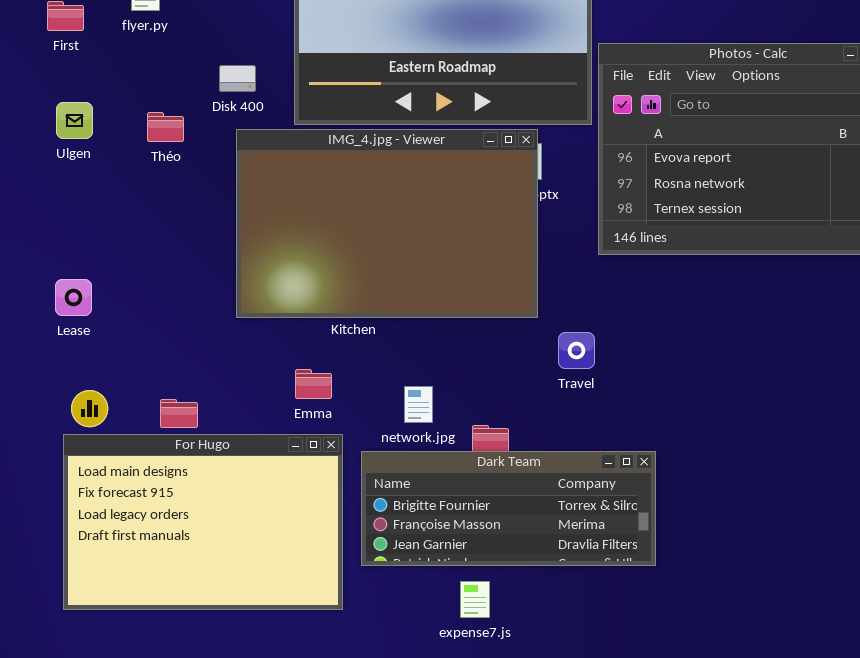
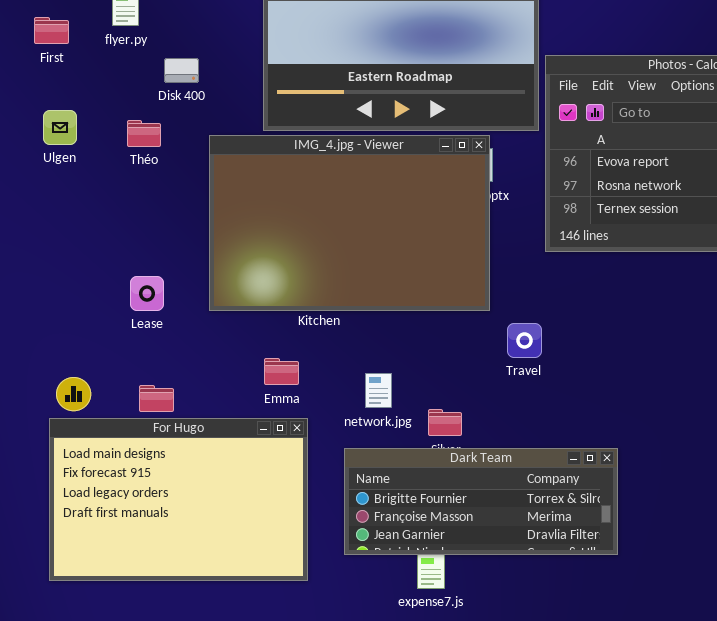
Disk 400: [219,65,256,92] -> [164,58,199,83], moved
Lease: [55,279,92,316] -> [130,276,164,311], moved
Dark Team: [361,451,656,566] -> [344,448,618,555], moved

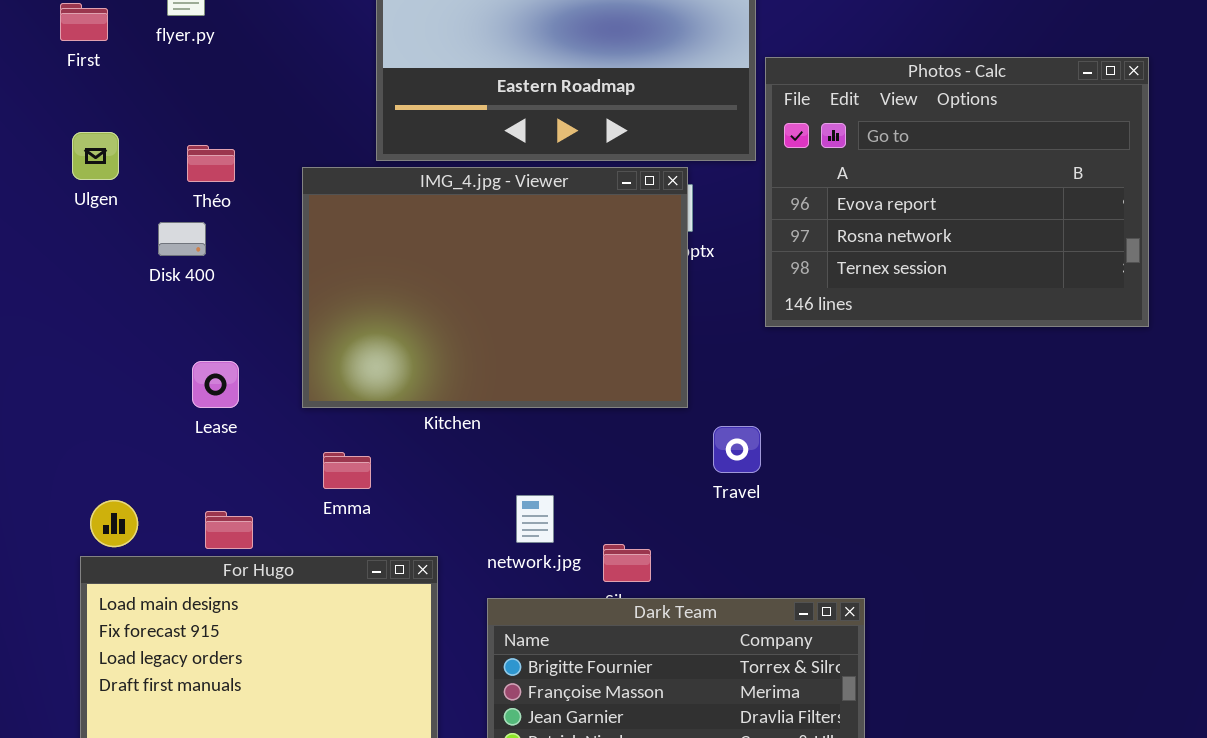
Disk 400: [164,58,199,83] -> [158,222,206,256], moved
Emma: [264,358,299,385] -> [323,452,371,489], moved

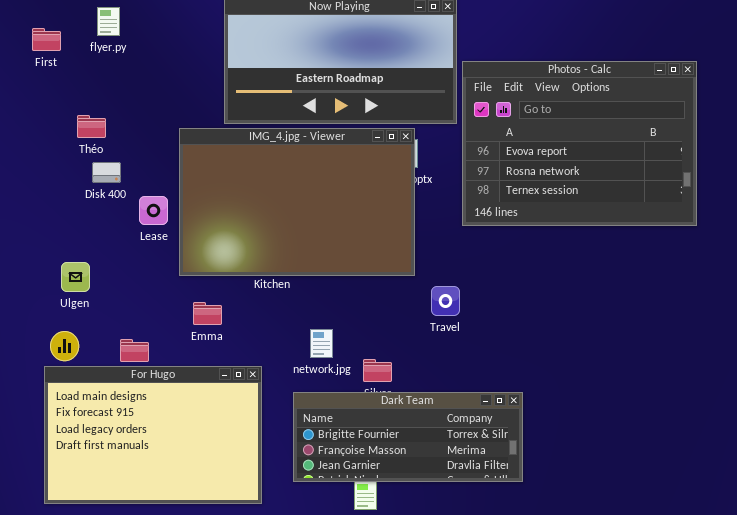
Ulgen: [72,132,119,180] -> [61,262,90,292], moved
Théo: [187,145,235,182] -> [77,115,106,138], moved
Lease: [192,361,239,408] -> [139,196,168,225], moved

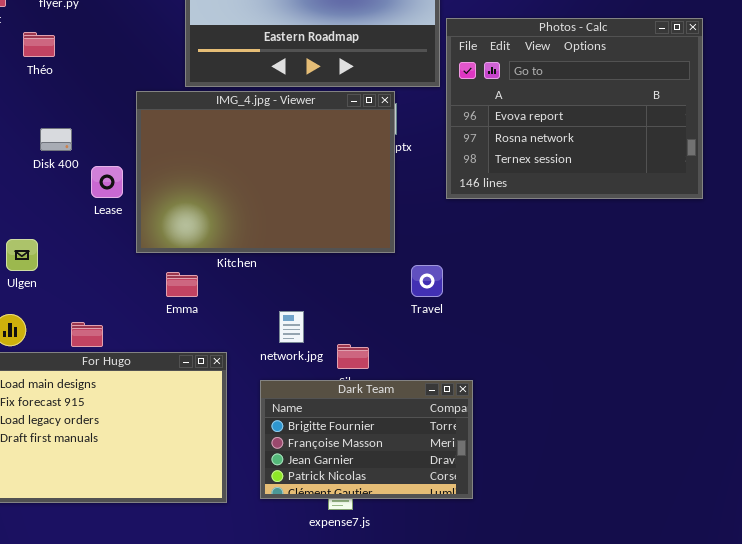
Théo: [77,115,106,138] -> [23,32,55,57], moved
Emma: [193,302,222,325] -> [166,272,198,297], moved
Dark Team: [293,392,523,482] -> [260,380,473,499], resized

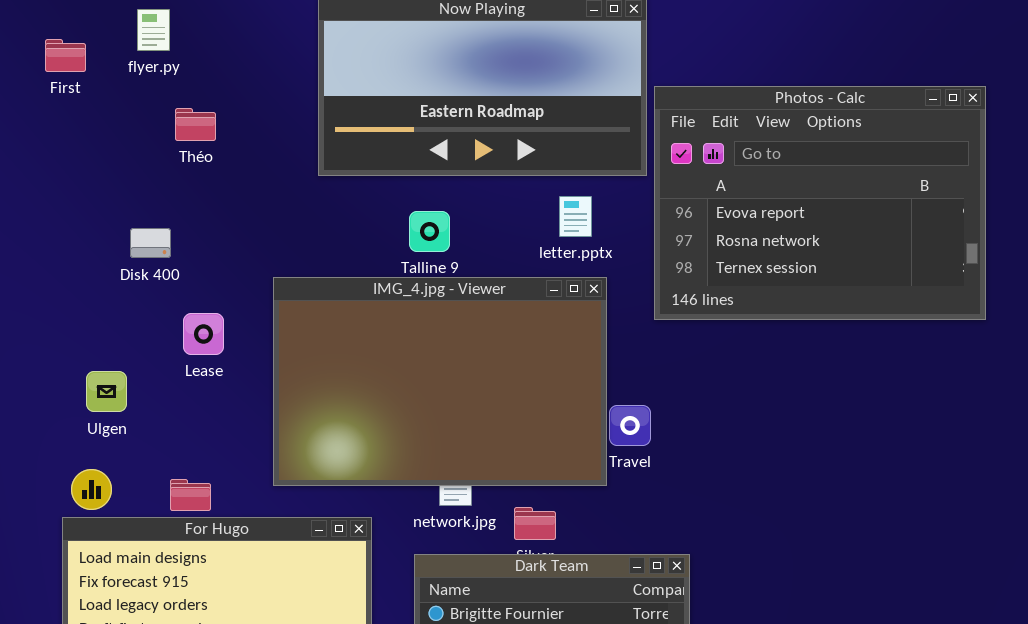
Théo: [23,32,55,57] -> [175,108,216,141], moved
IMG_4.jpg - Viewer: [136,91,395,253] -> [273,277,607,486], moved
Lease: [91,166,123,198] -> [183,313,224,355], moved

